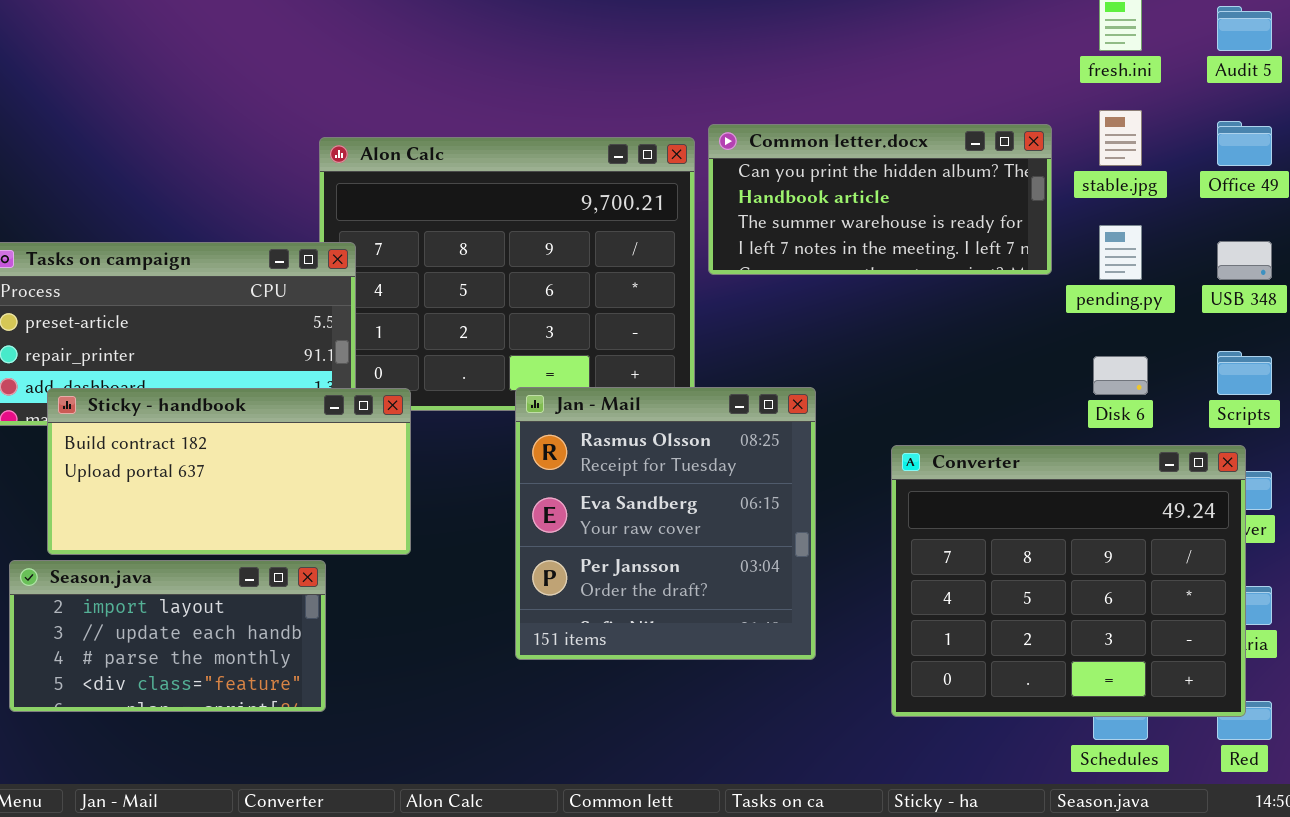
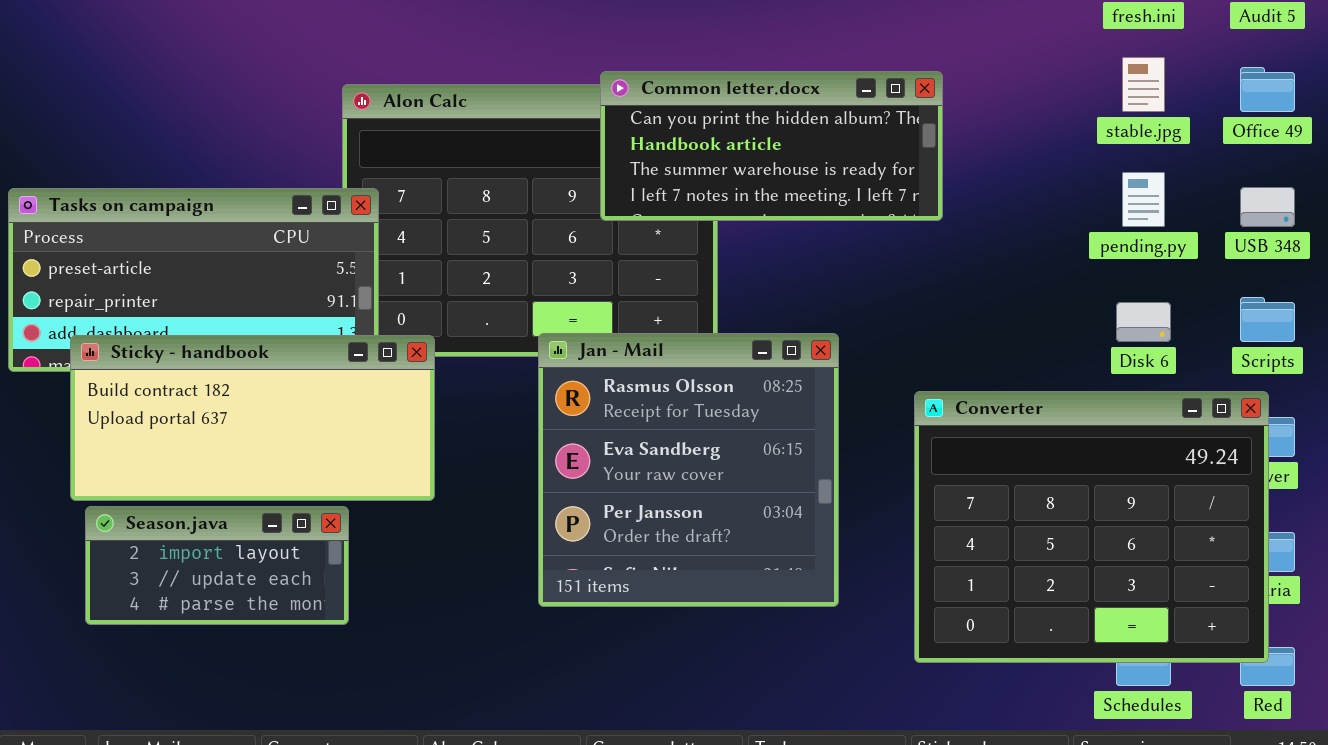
Common letter.docx: [708,124,1052,275] -> [600,71,943,221], moved
Season.java: [9,560,326,712] -> [85,506,349,625], resized

